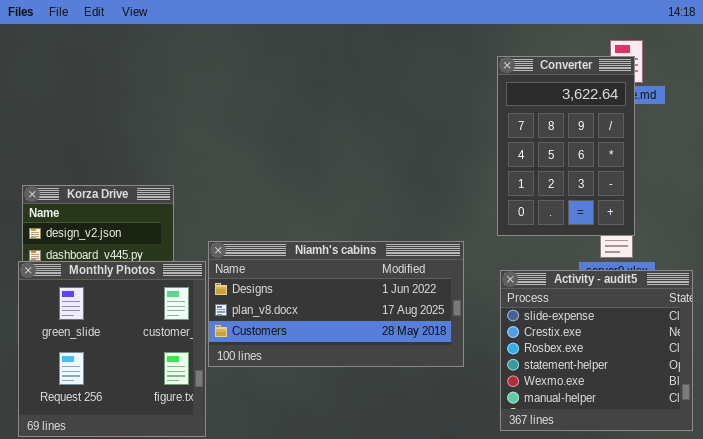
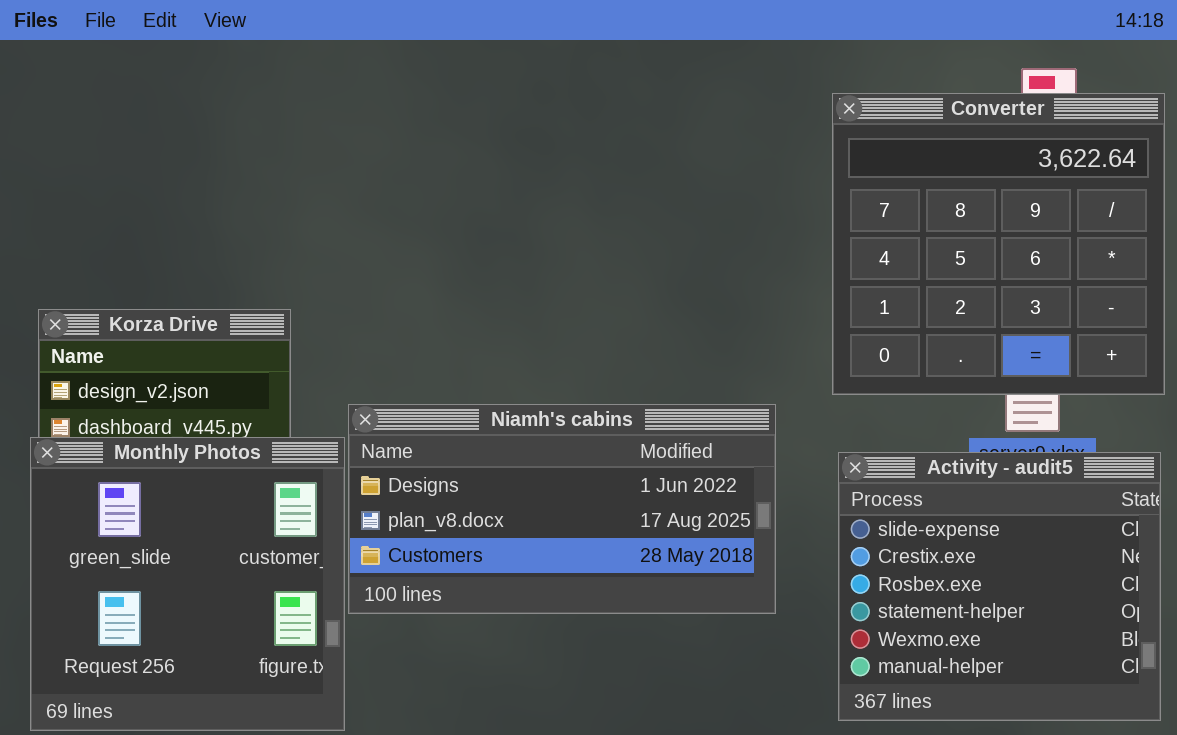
Converter: [497,56,635,236] -> [832,93,1165,395], resized

